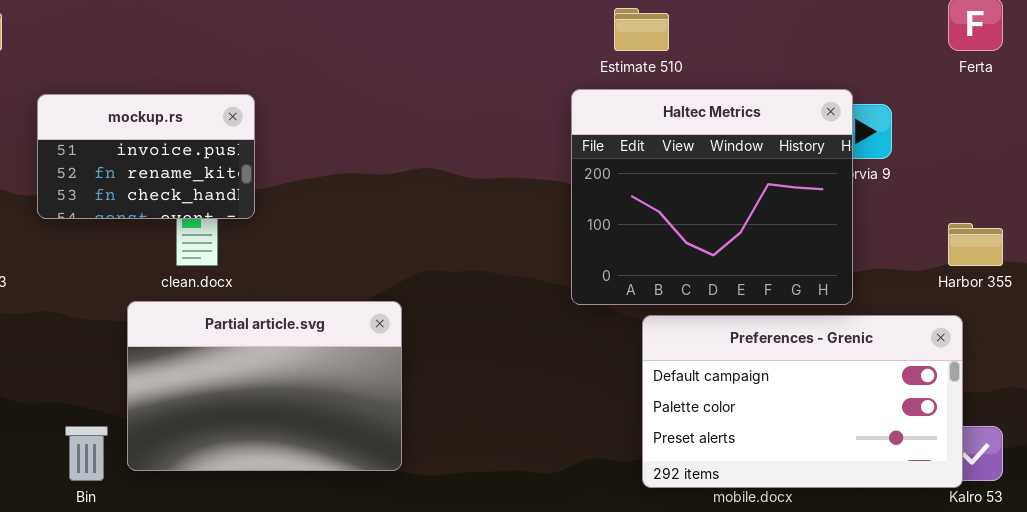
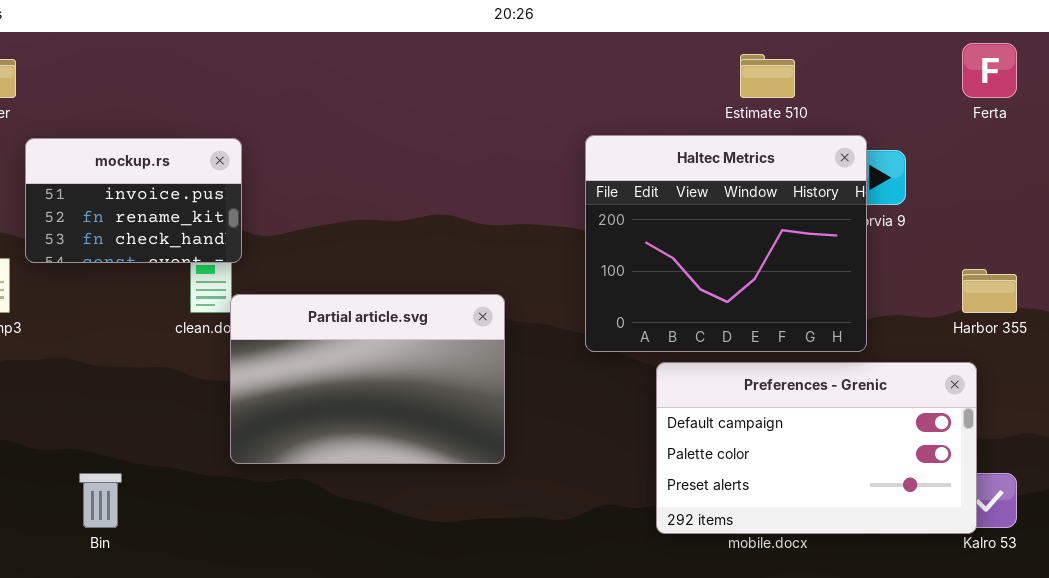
Estimate 510: [614,8,669,51] -> [740,54,795,98], moved
mockup.rs: [37,94,255,219] -> [25,138,242,263], moved
Partial article.svg: [127,301,402,471] -> [230,294,505,464], moved

